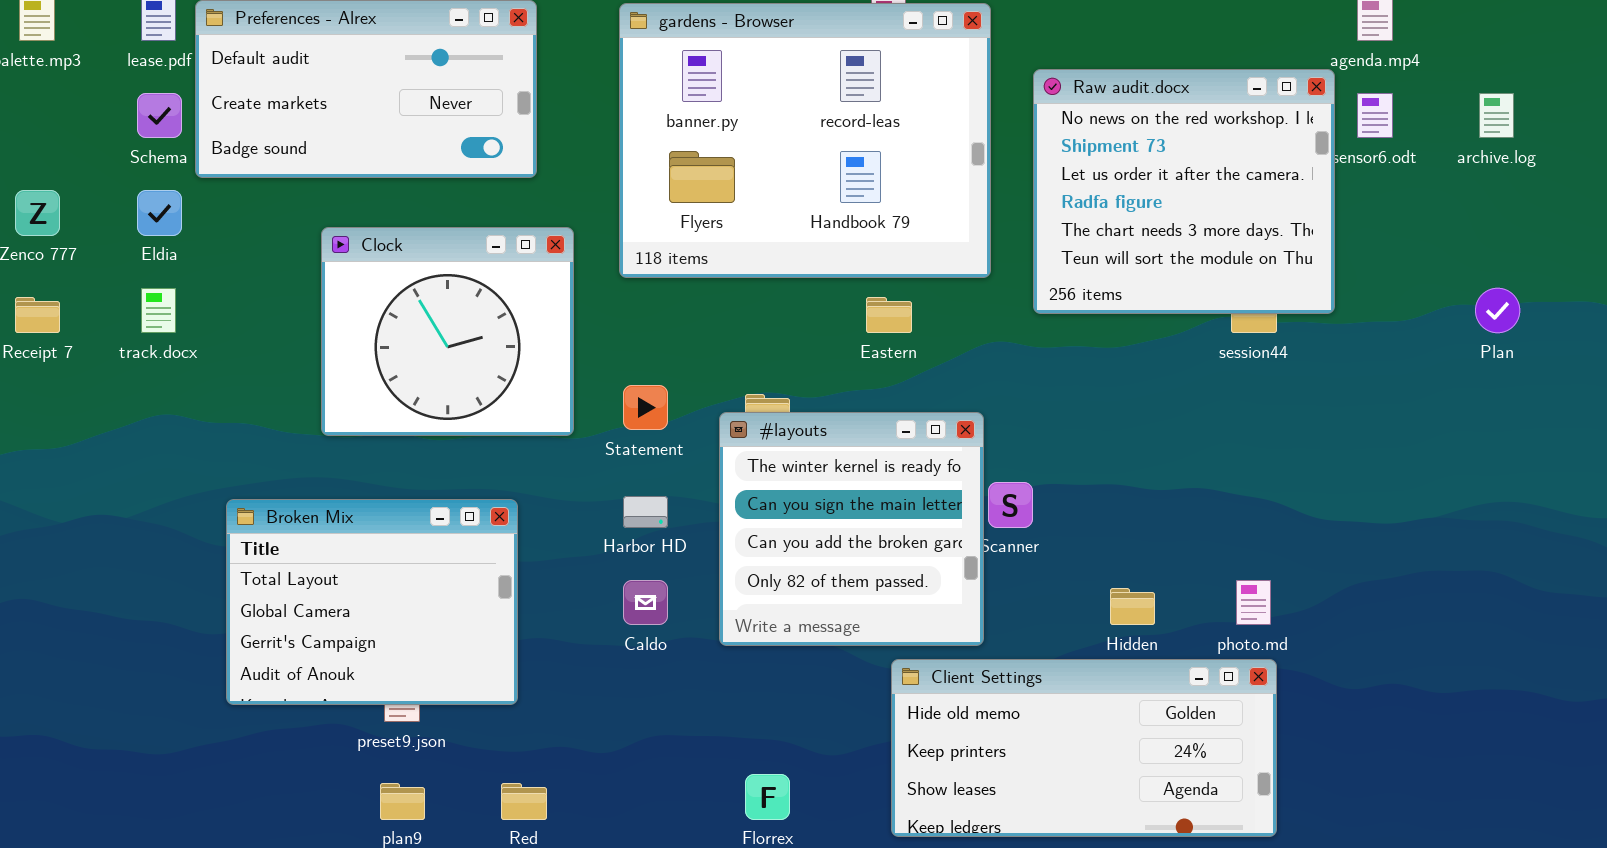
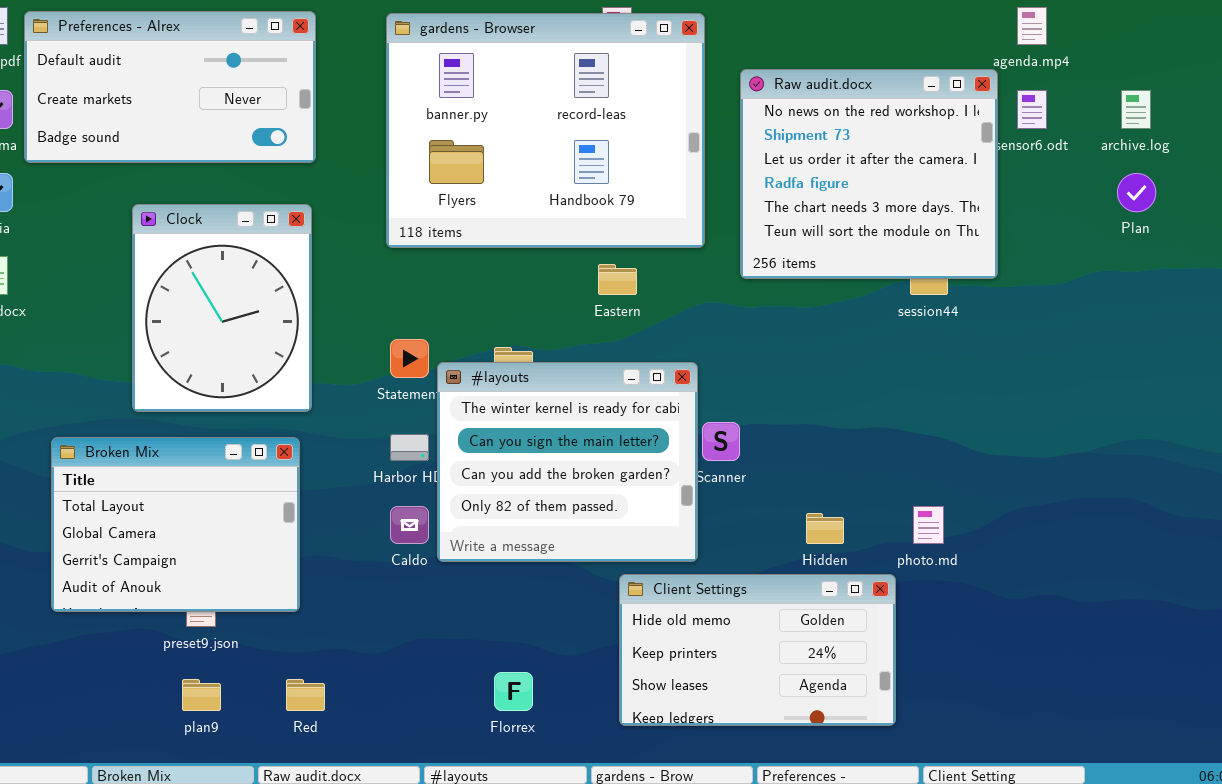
Clock: [321,227,574,436] -> [132,204,312,412], resized
Plan: [1475,288,1520,333] -> [1117,173,1156,212], moved
#layouts: [719,412,984,646] -> [437,362,698,562], resized
Client Settings: [891,659,1277,837] -> [619,574,896,726], resized

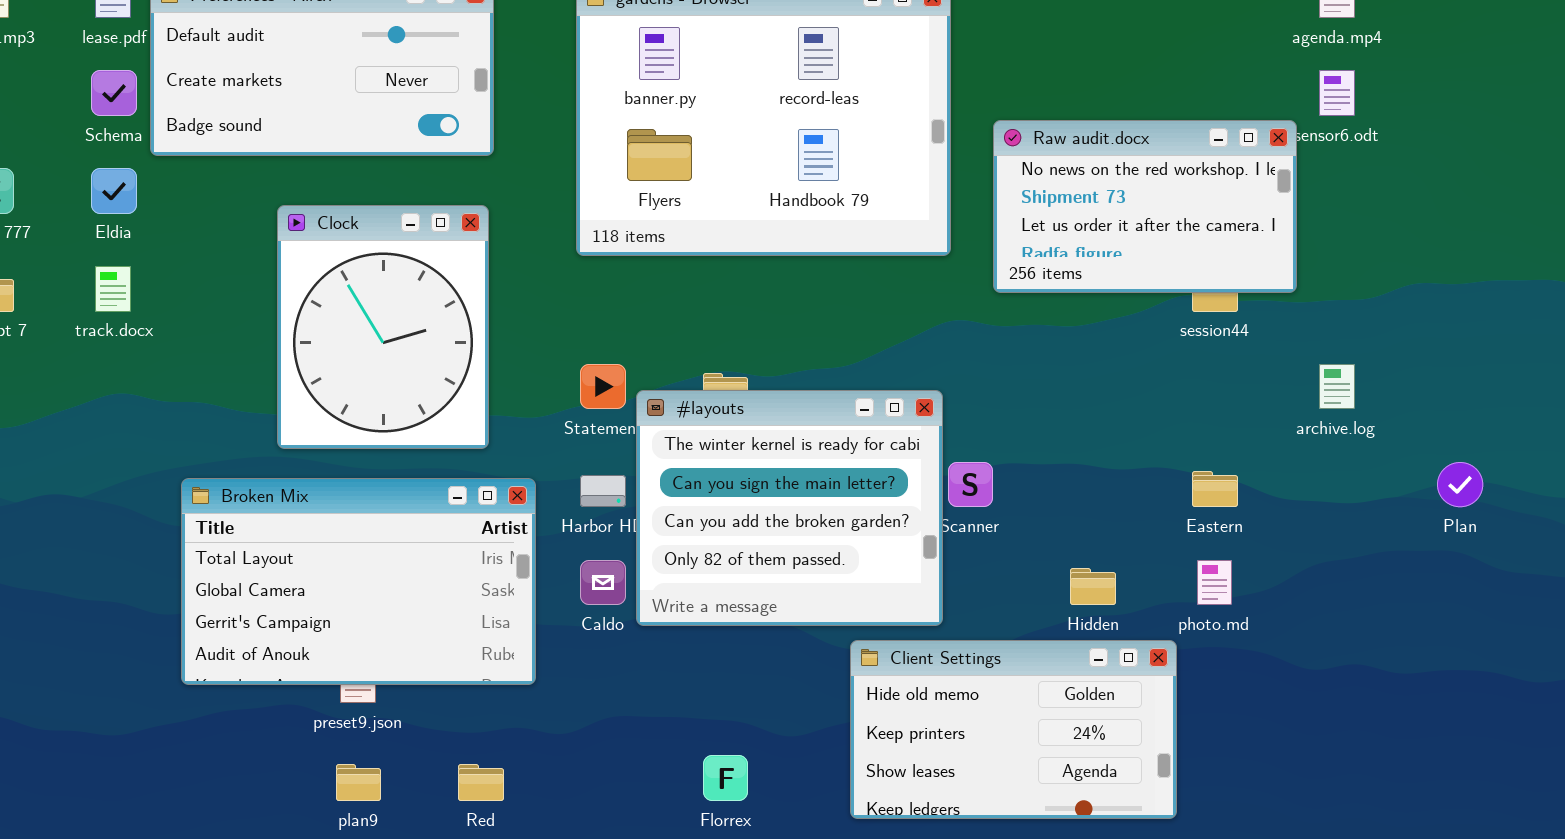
Raw audit.docx: [740,69,998,279] -> [993,120,1297,293], resized
archive.log: [1121,90,1151,129] -> [1319,364,1355,409], moved
Plan: [1117,173,1156,212] -> [1437,462,1483,507], moved
Eastern: [598,264,637,295] -> [1192,471,1238,507], moved
Broken Mix: [51,437,300,612] -> [181,478,536,685], resized

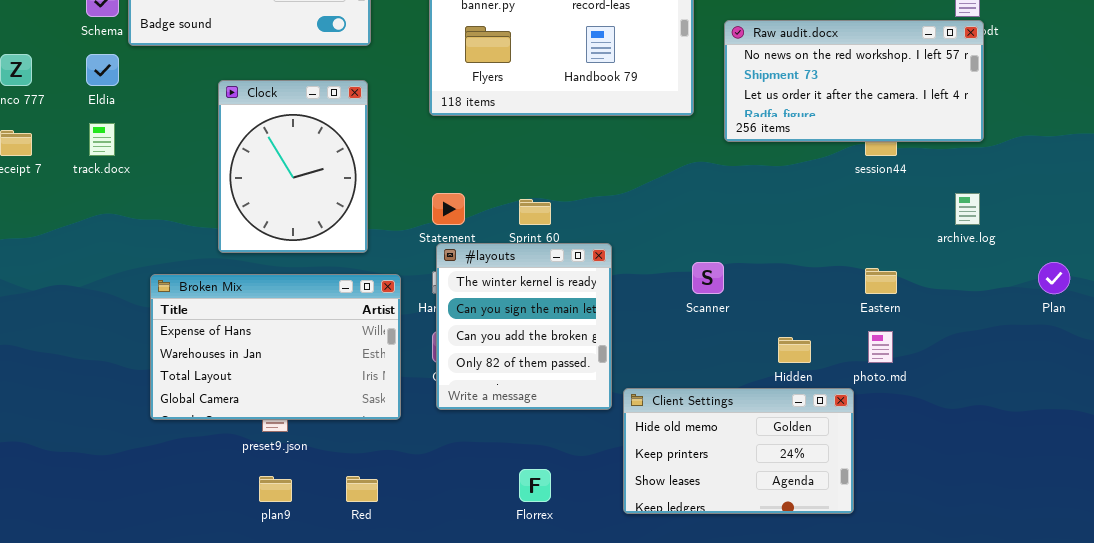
Raw audit.docx: [993,120,1297,293] -> [724,20,984,142], resized
#layouts: [636,390,943,626] -> [436,243,612,410], moved, resized
Broken Mix: [181,478,536,685] -> [150,274,401,420], scrolled up 2 rows

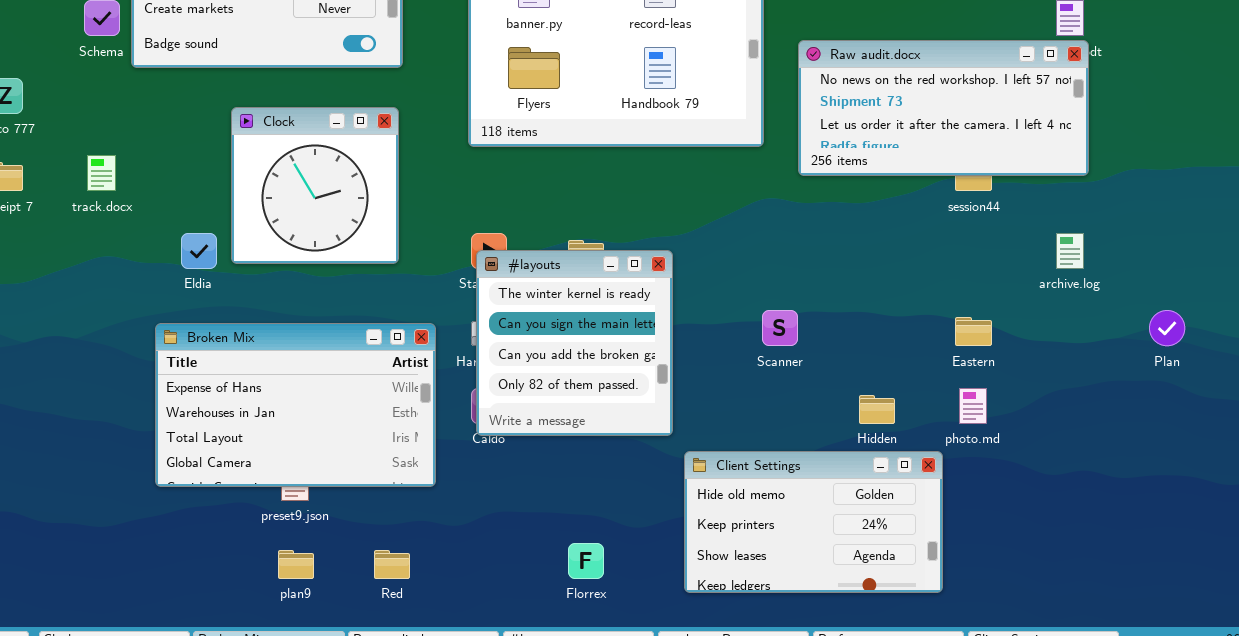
Eldia: [86,54,119,86] -> [181,233,217,269], moved
Clock: [218,80,368,253] -> [231,107,399,264], resized
#layouts: [436,243,612,410] -> [476,250,673,436], moved

